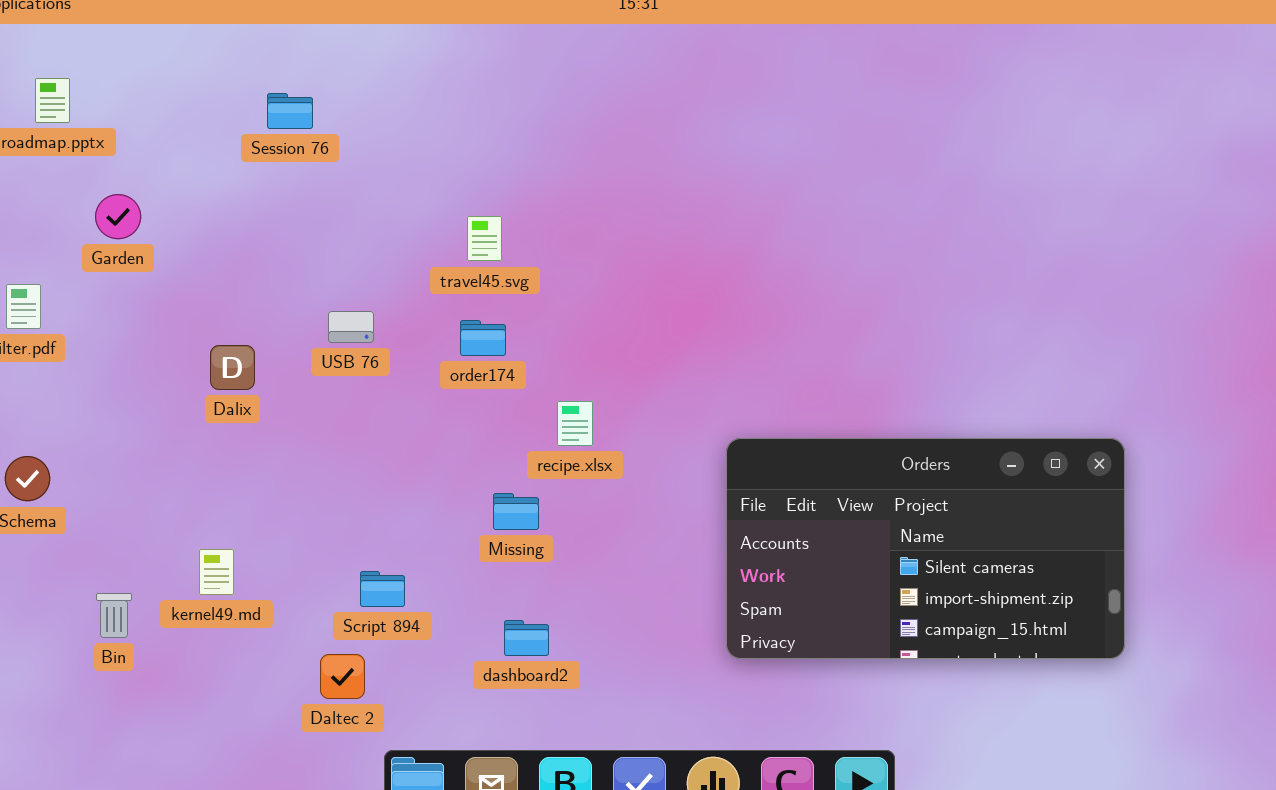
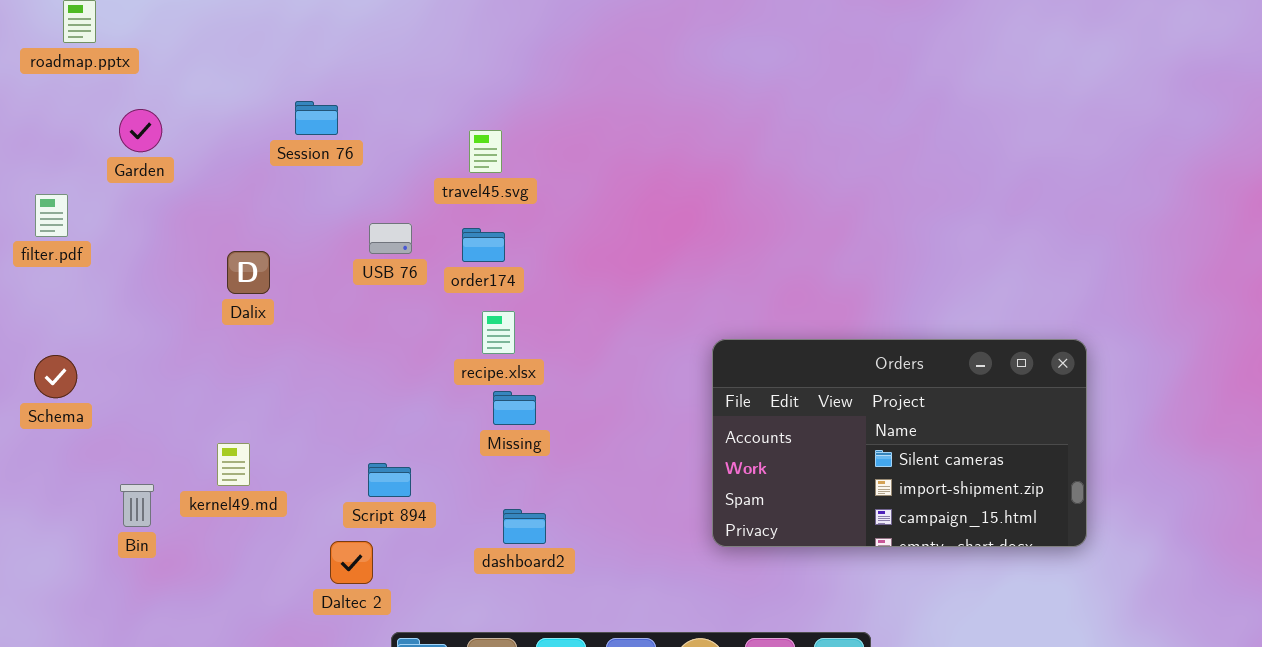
Session 76: [267,93,313,129] -> [295,101,338,135], moved
USB 76: [328,311,374,343] -> [369,223,412,254], moved
recipe.xlsx: [557,401,593,446] -> [482,311,515,354], moved

